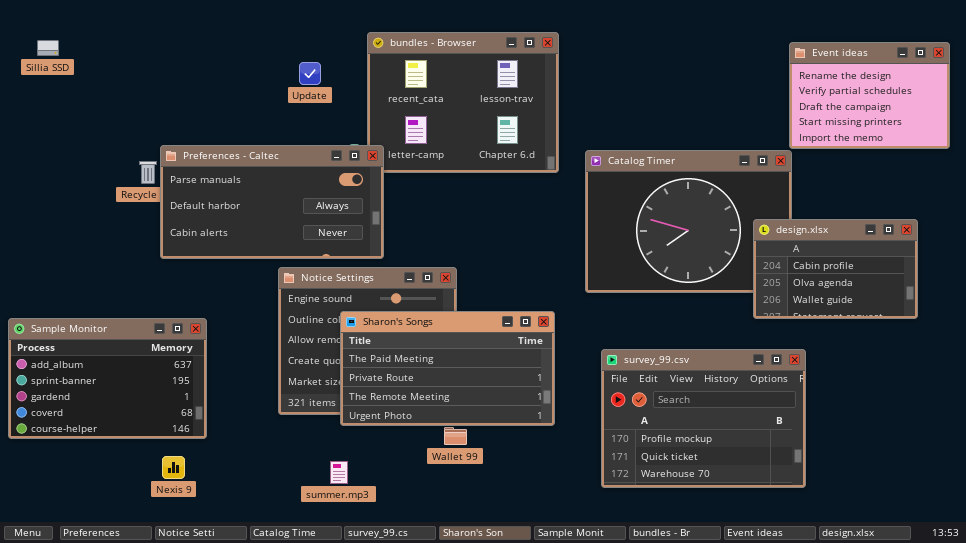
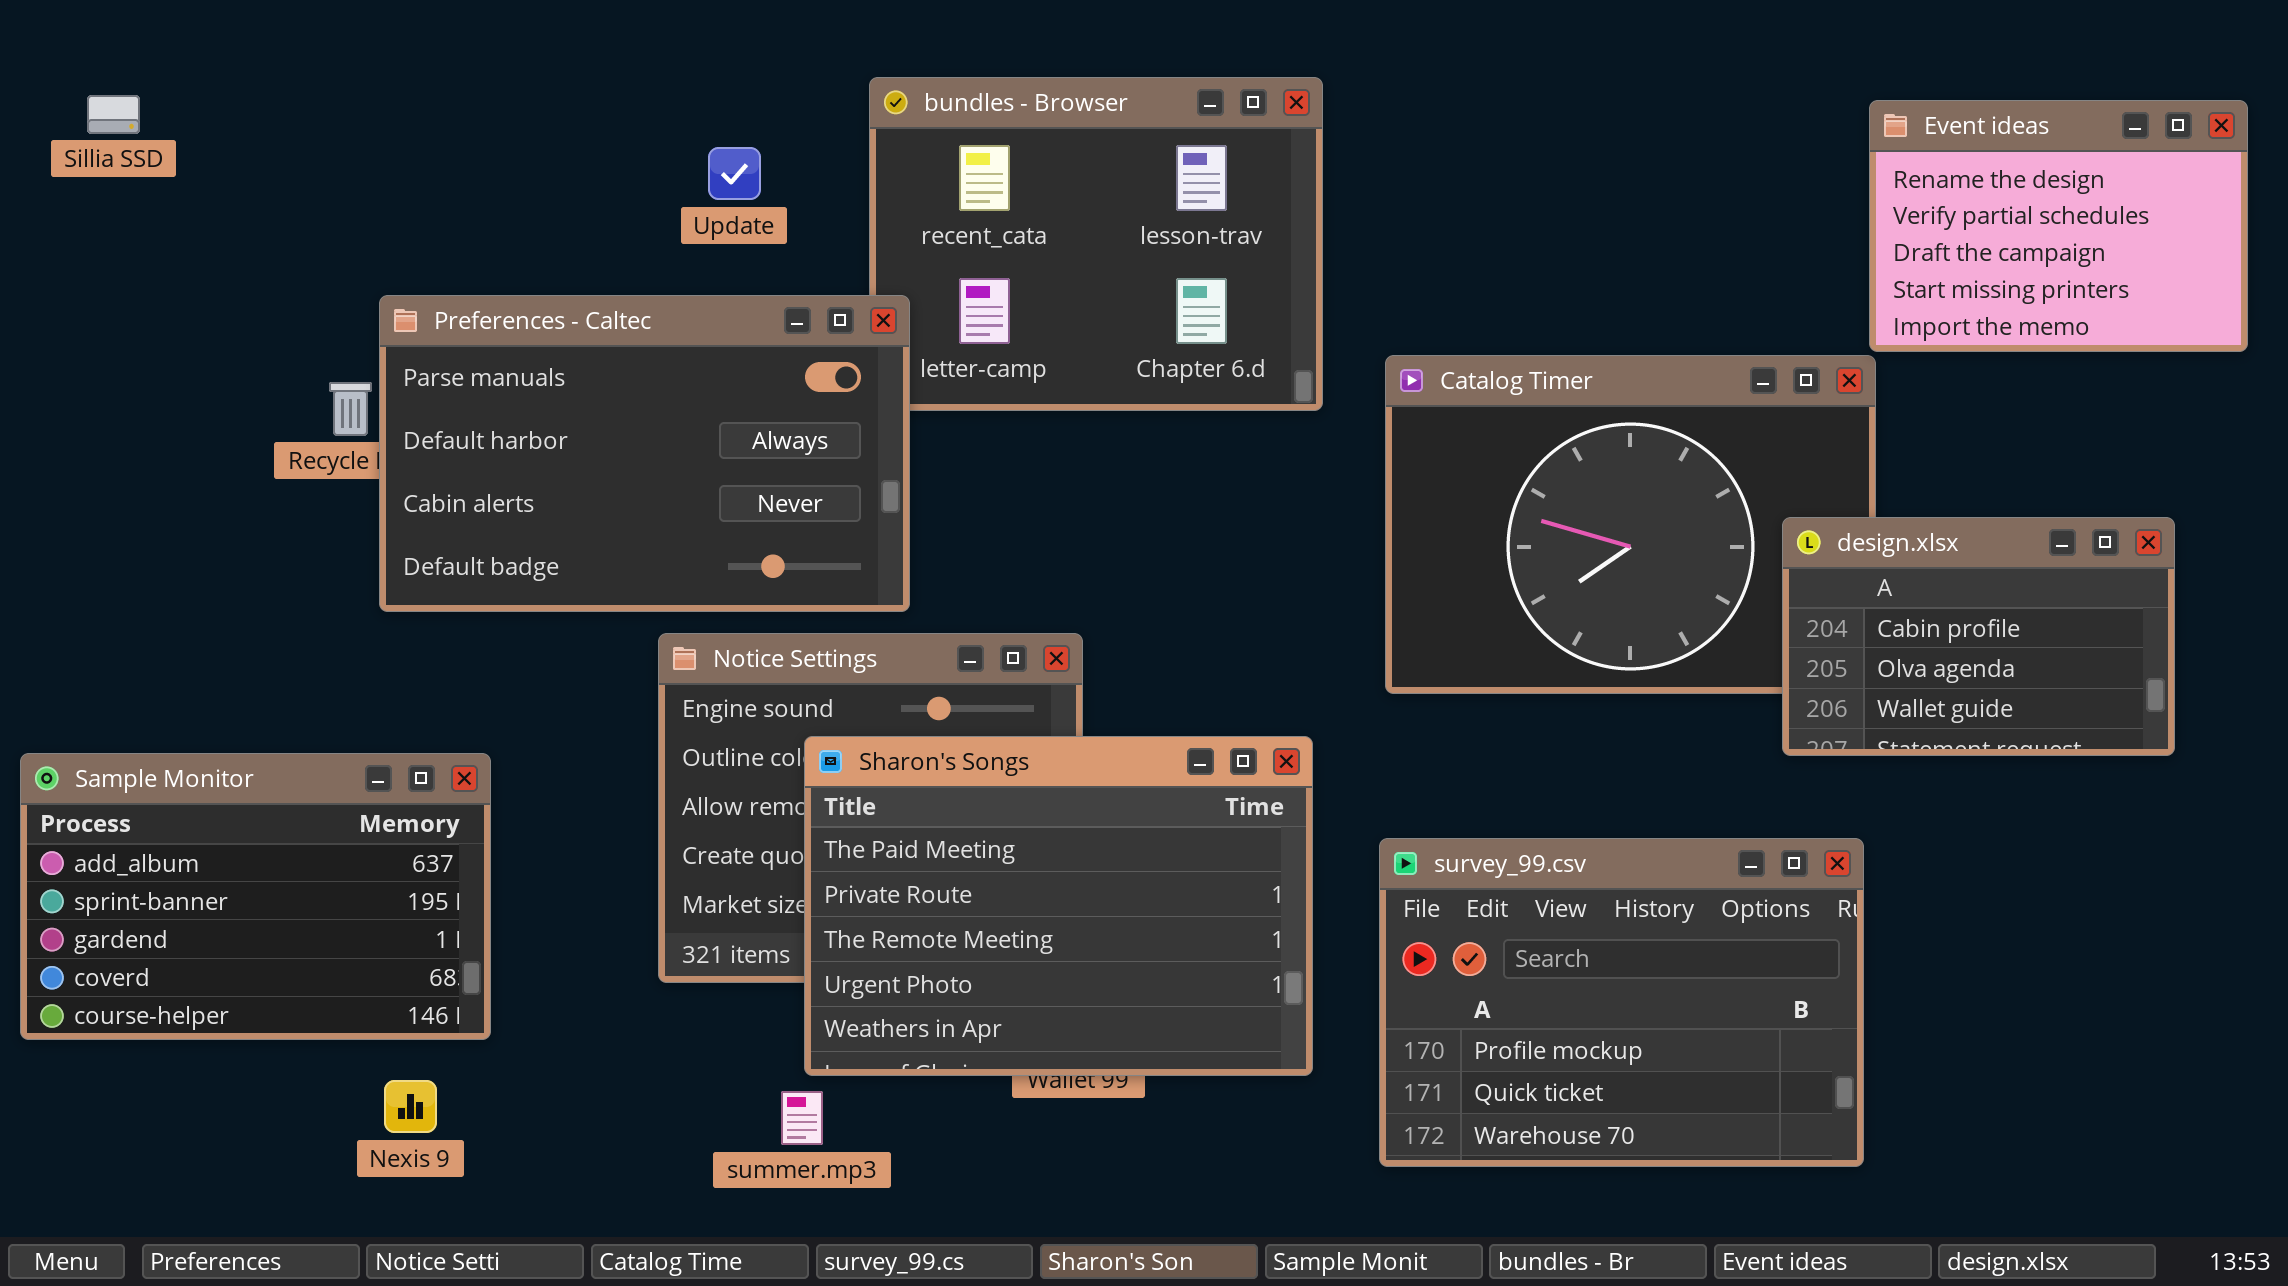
Preferences - Caltec: [160,145,384,259] -> [379,295,910,612], resized
Sharon's Songs: [340,311,555,426] -> [804,736,1313,1076], resized
survey_99.csv: [601,349,806,488] -> [1379,838,1864,1167], moved

